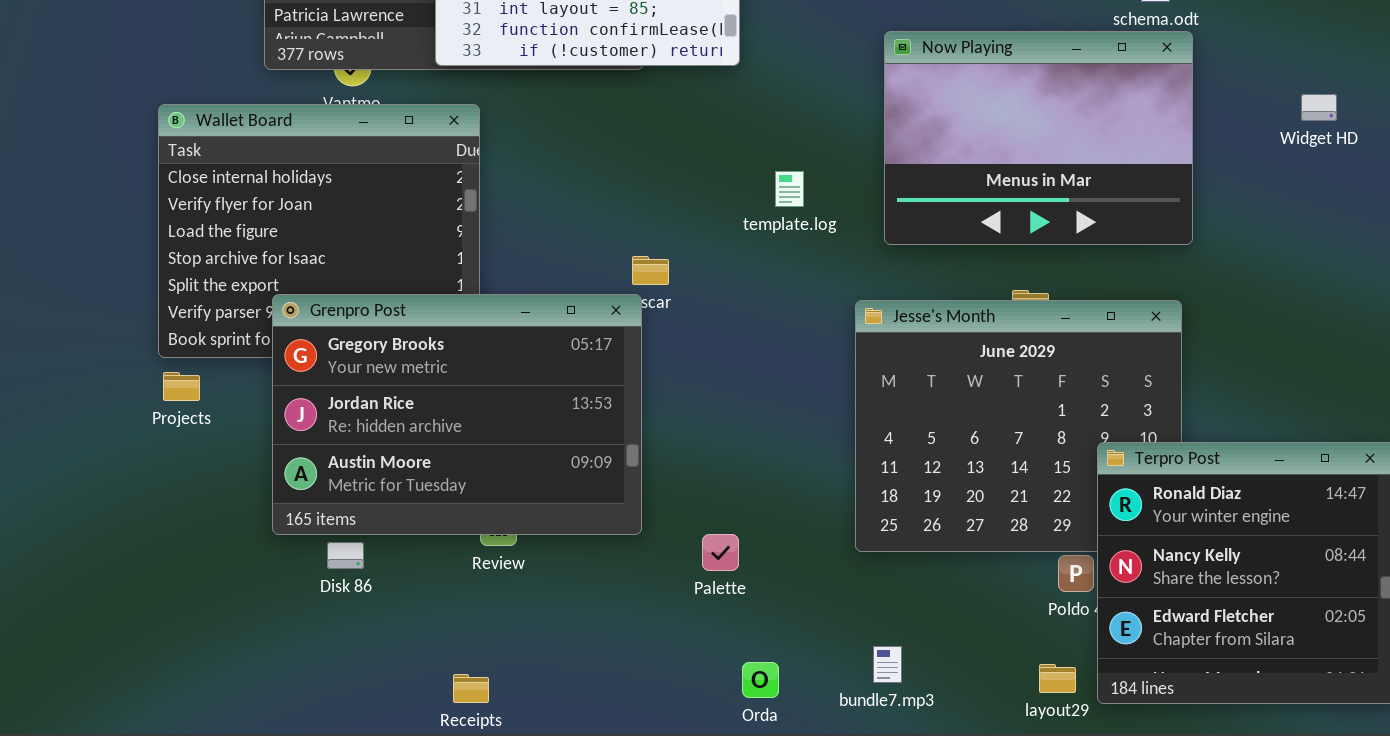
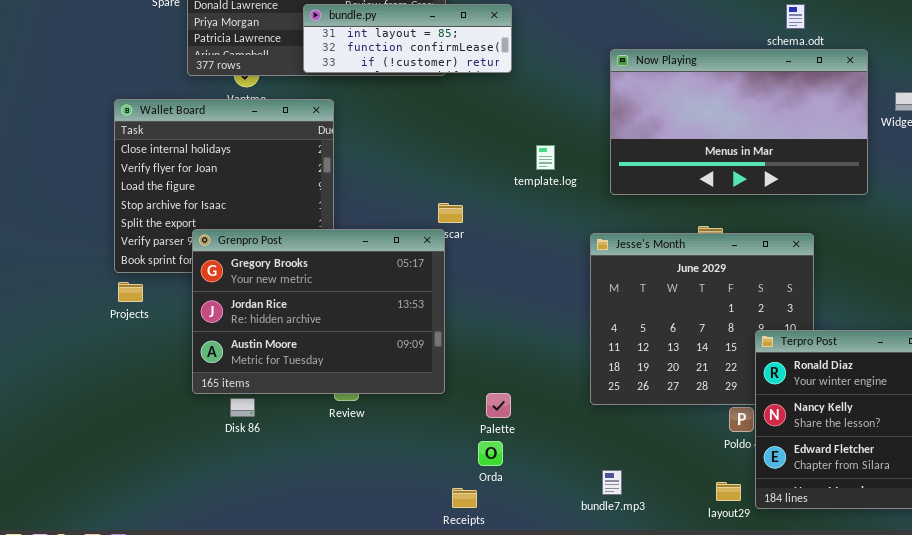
Now Playing: [884,31,1193,245] -> [610,49,868,195], resized
Orda: [742,662,779,698] -> [478,441,503,466], moved
Receipts: [453,674,489,703] -> [452,488,477,508], moved

